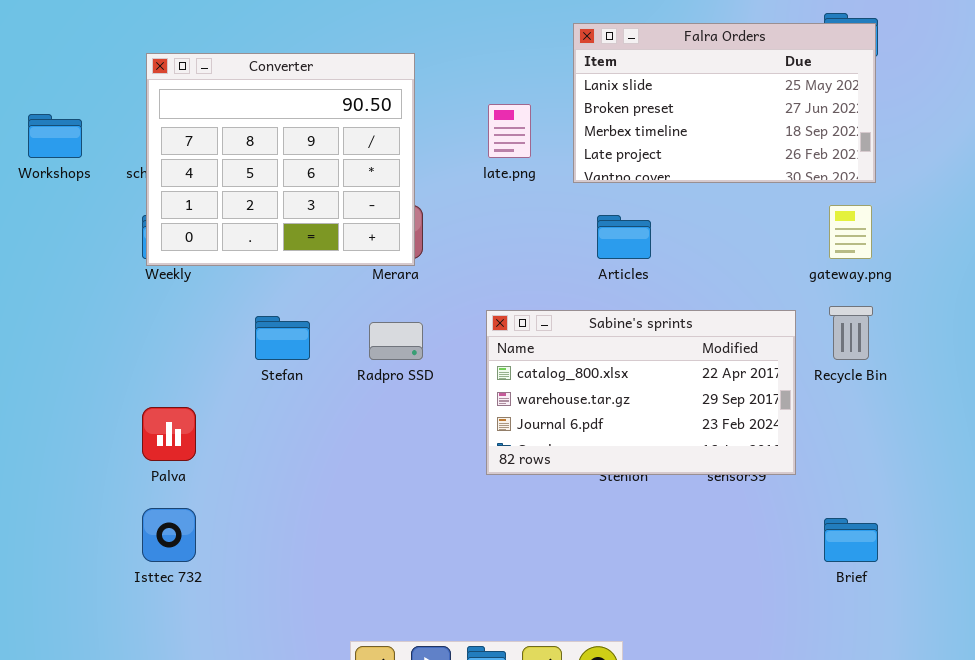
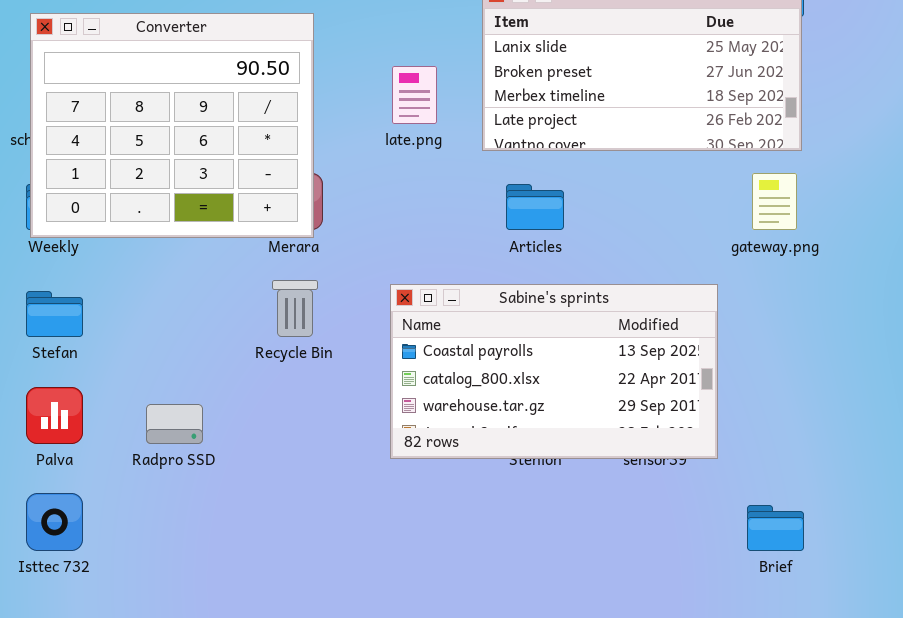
Recycle Bin: [829,306,873,360] -> [272,280,318,337], moved
Sabine's sprints: [486,310,796,475] -> [390,284,718,459], scrolled up 1 row
Stefan: [255,316,310,360] -> [26,291,83,337], moved
Radpro SSD: [369,322,423,360] -> [146,404,203,444], moved

